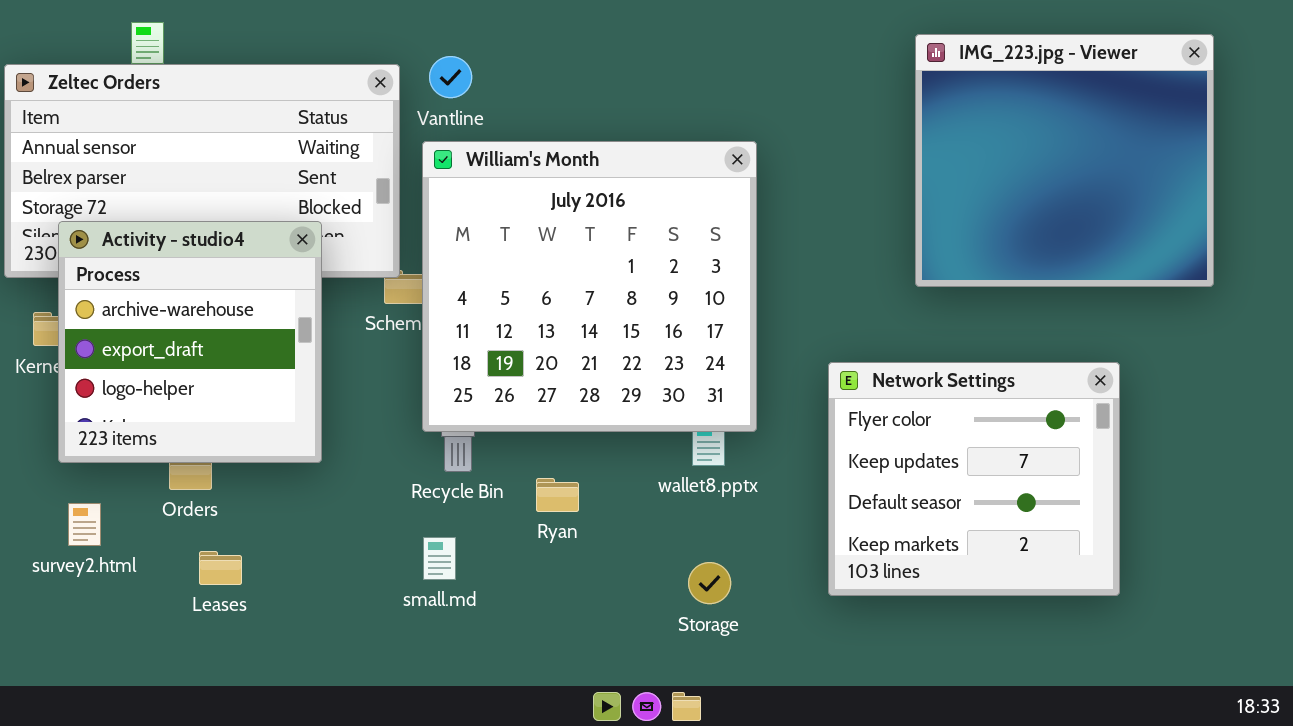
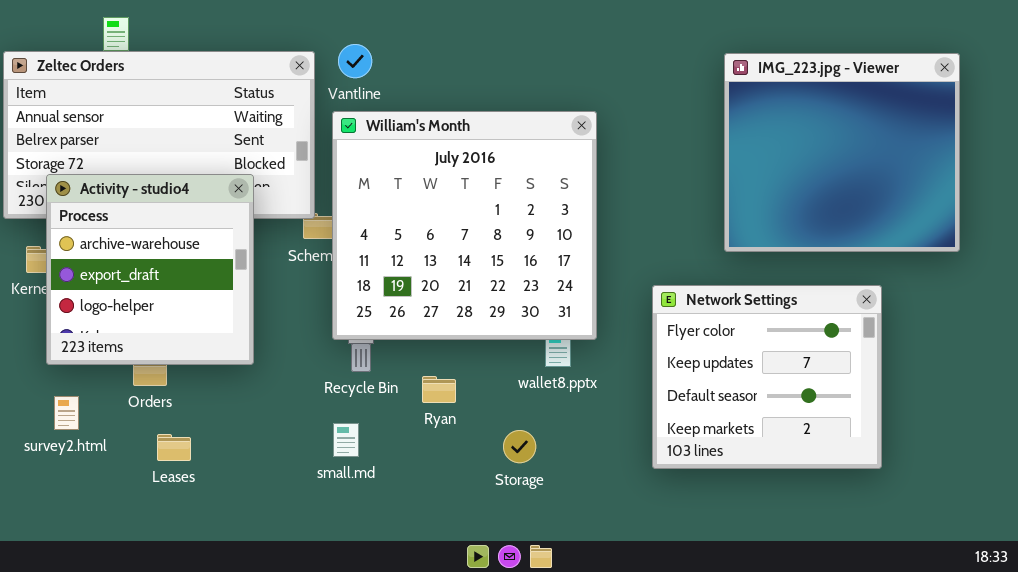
IMG_223.jpg - Viewer: [915,34,1214,287] -> [724,53,960,252], moved
Storage: [688,562,731,604] -> [503,430,536,463], moved

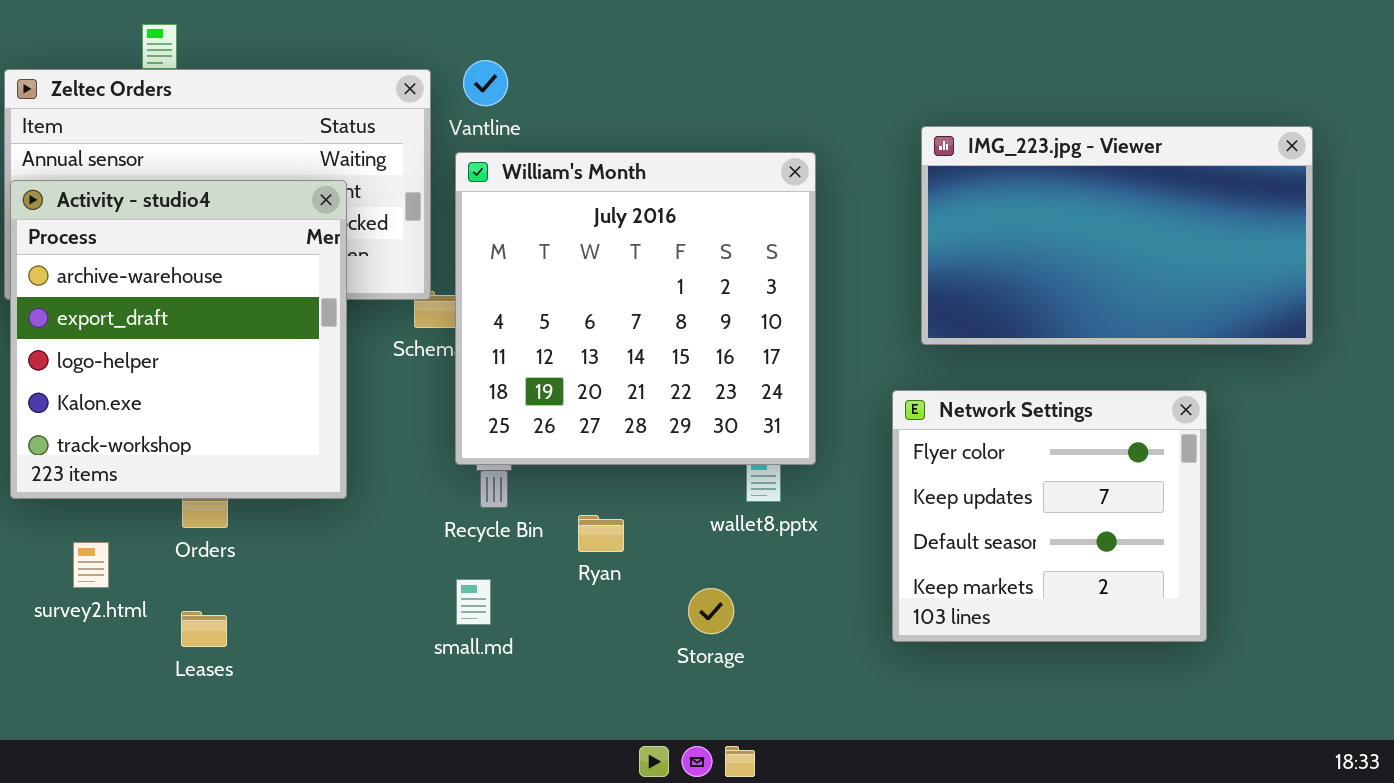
IMG_223.jpg - Viewer: [724,53,960,252] -> [921,126,1313,345], resized
Activity - studio4: [46,174,254,365] -> [10,180,347,499], resized
Leases: [157,434,191,461] -> [181,611,227,647], moved

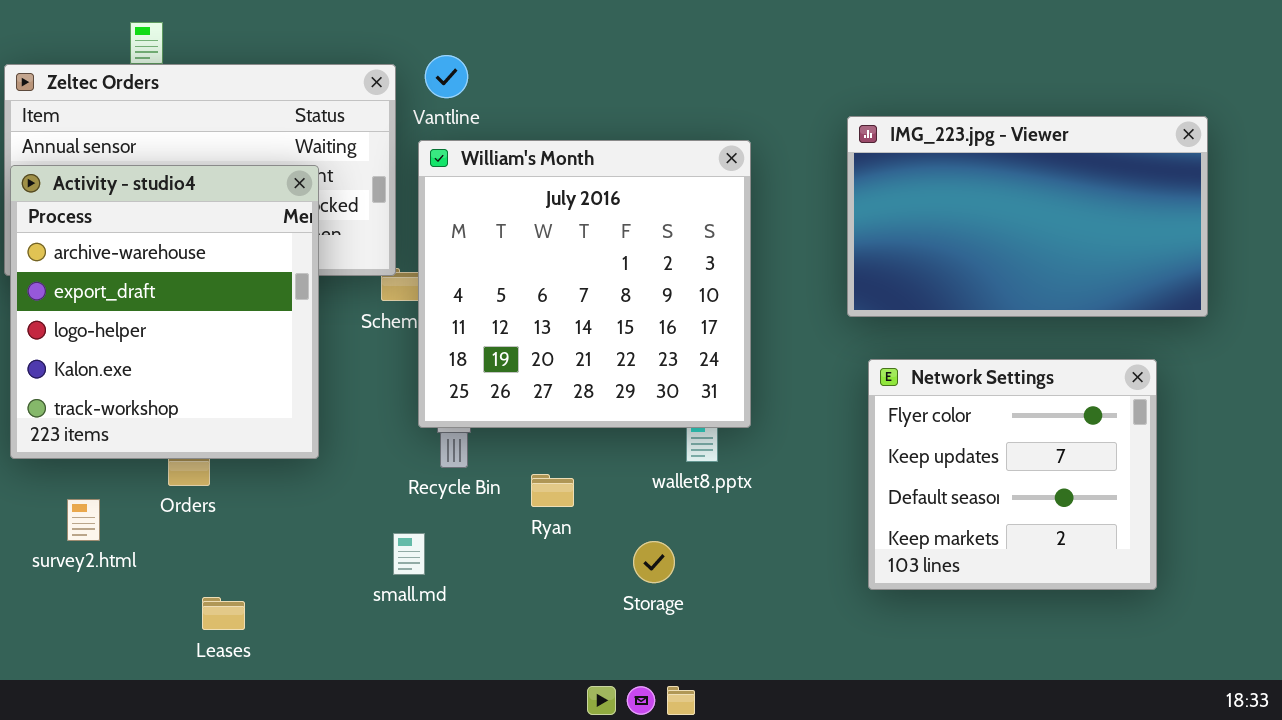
Network Settings: [892,390,1207,642] -> [868,359,1157,590], moved
small.md: [456,579,491,625] -> [393,533,425,575], moved
Leases: [181,611,227,647] -> [202,597,245,630], moved

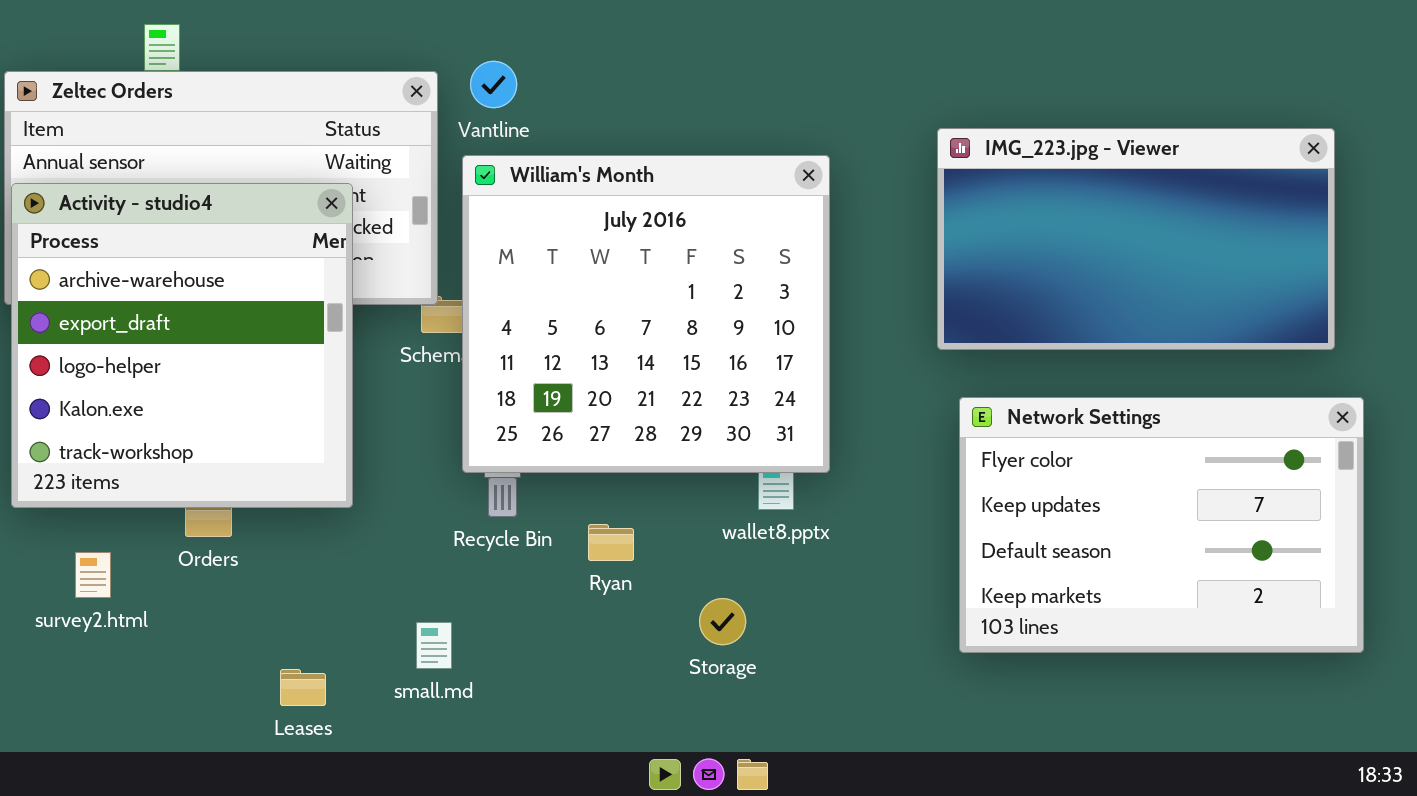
Network Settings: [868,359,1157,590] -> [959,397,1364,653], resized
small.md: [393,533,425,575] -> [416,622,452,669], moved
Leases: [202,597,245,630] -> [280,669,326,706], moved

